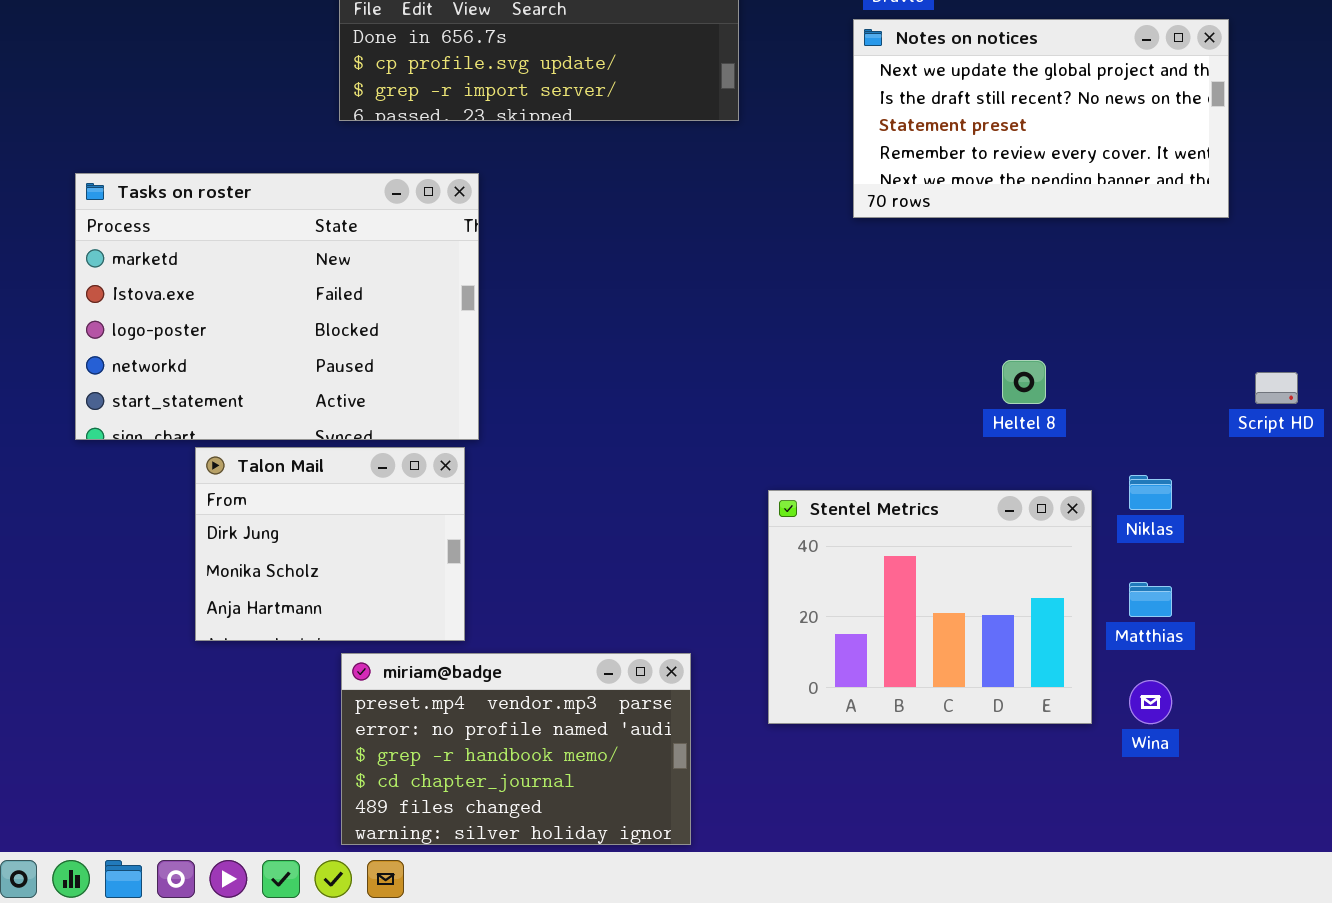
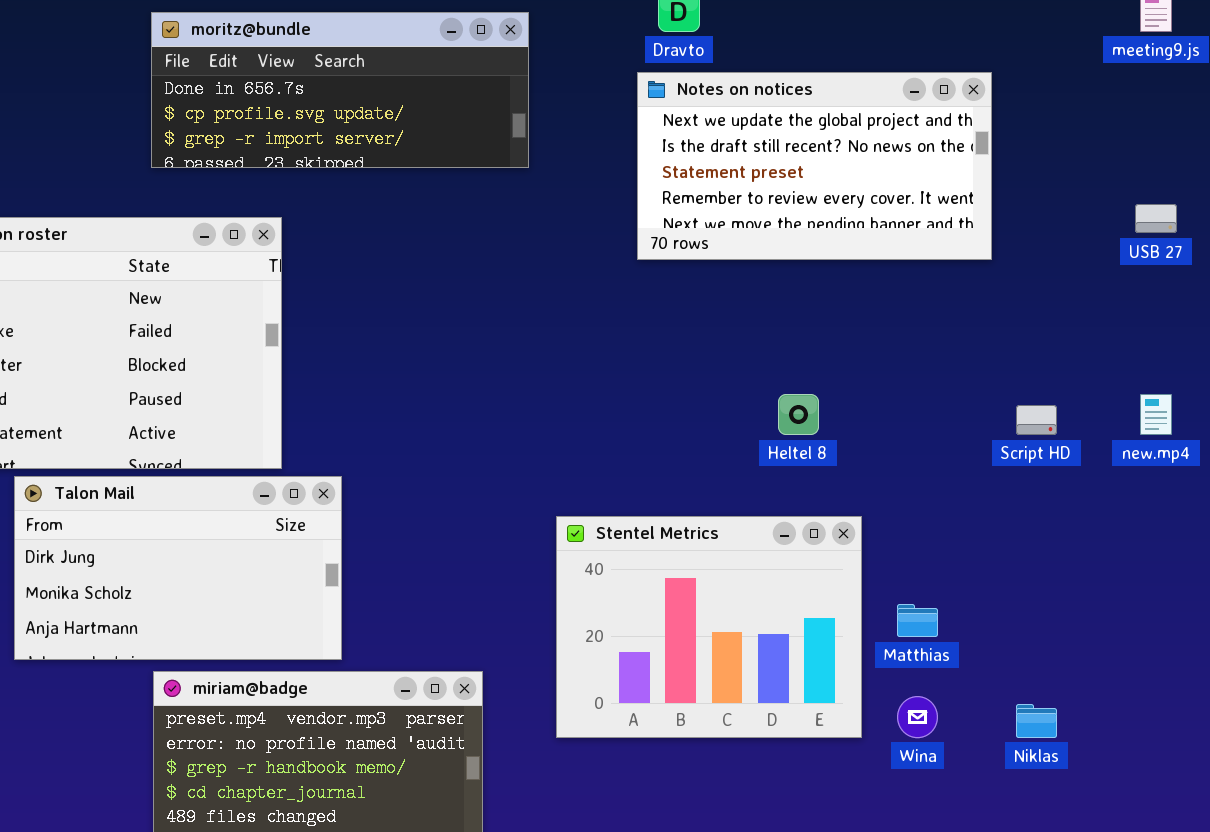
Talon Mail: [195,447,465,641] -> [14,476,342,660], resized
Niklas: [1129,475,1172,510] -> [1016,704,1057,738], moved

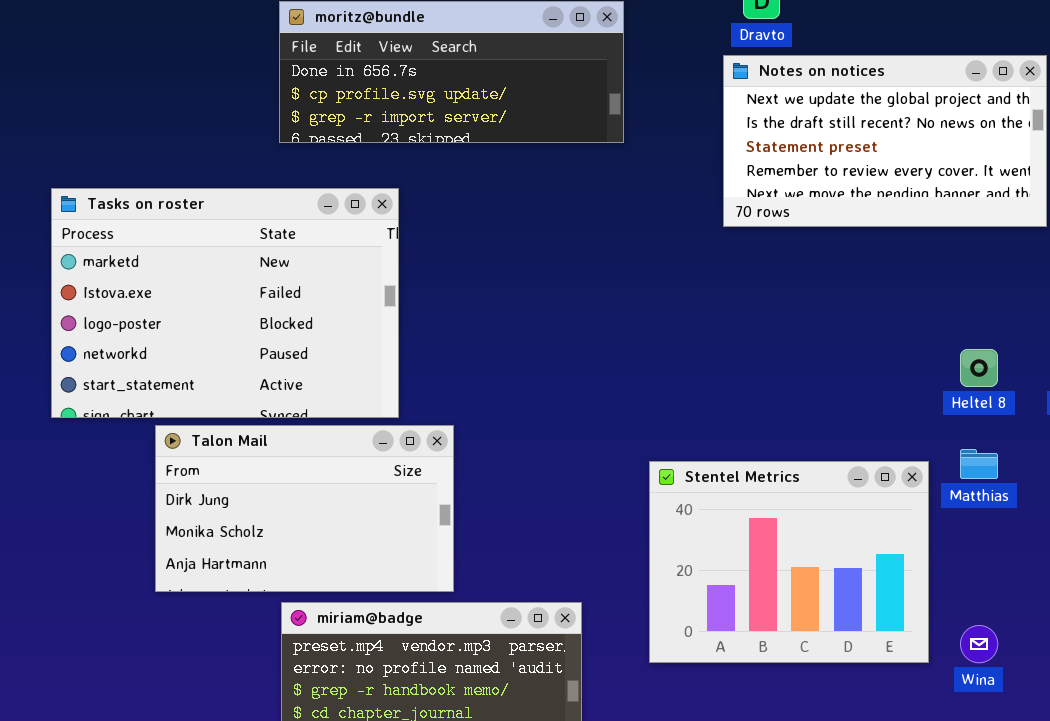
Heltel 8: [778,394,819,435] -> [960,349,998,387], moved
Matthias: [897,604,938,637] -> [960,449,998,479], moved

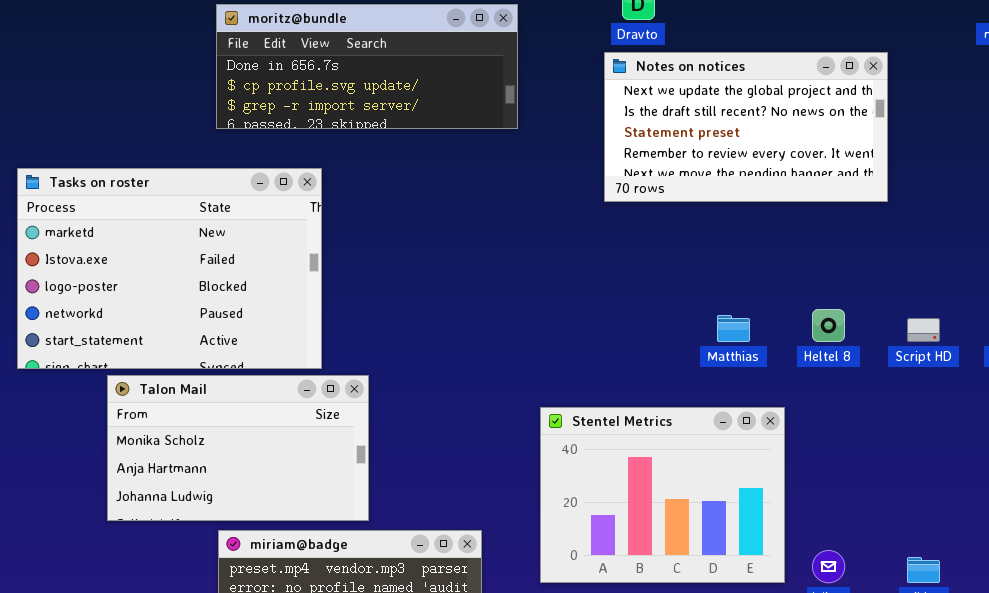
Talon Mail: [155,425,454,592] -> [107,375,369,521], scrolled down 1 row
Matthias: [960,449,998,479] -> [717,315,750,342], moved

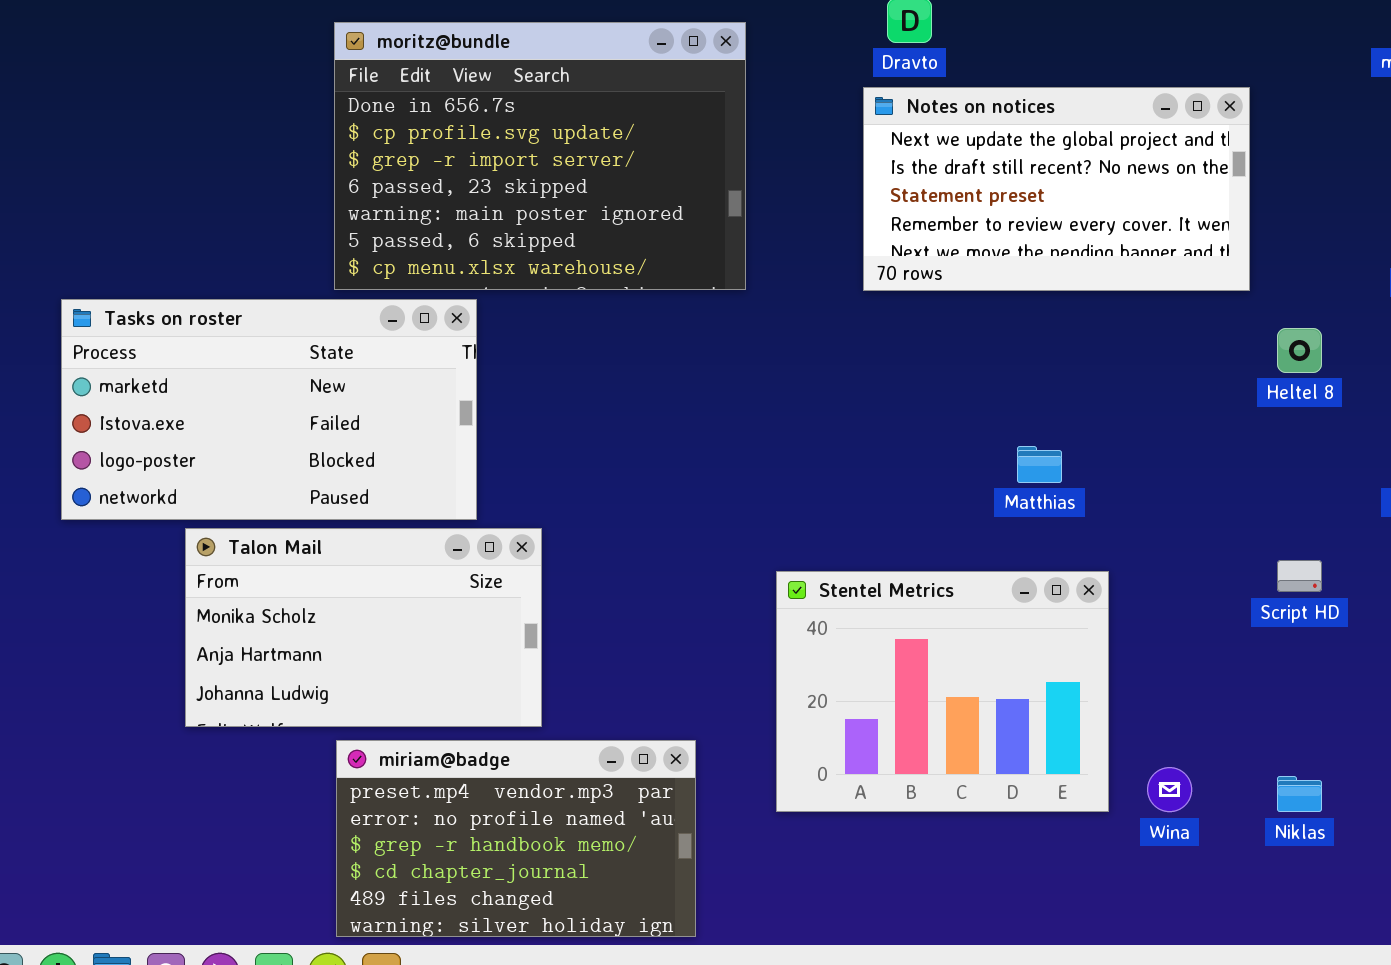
moritz@bundle: [216,4,518,129] -> [334,22,746,290], resized
Tasks on roster: [17,168,322,369] -> [61,299,477,520], resized
Heltel 8: [812,309,845,342] -> [1277,328,1322,373], moved
Script HD: [907,318,940,342] -> [1277,560,1322,592], moved

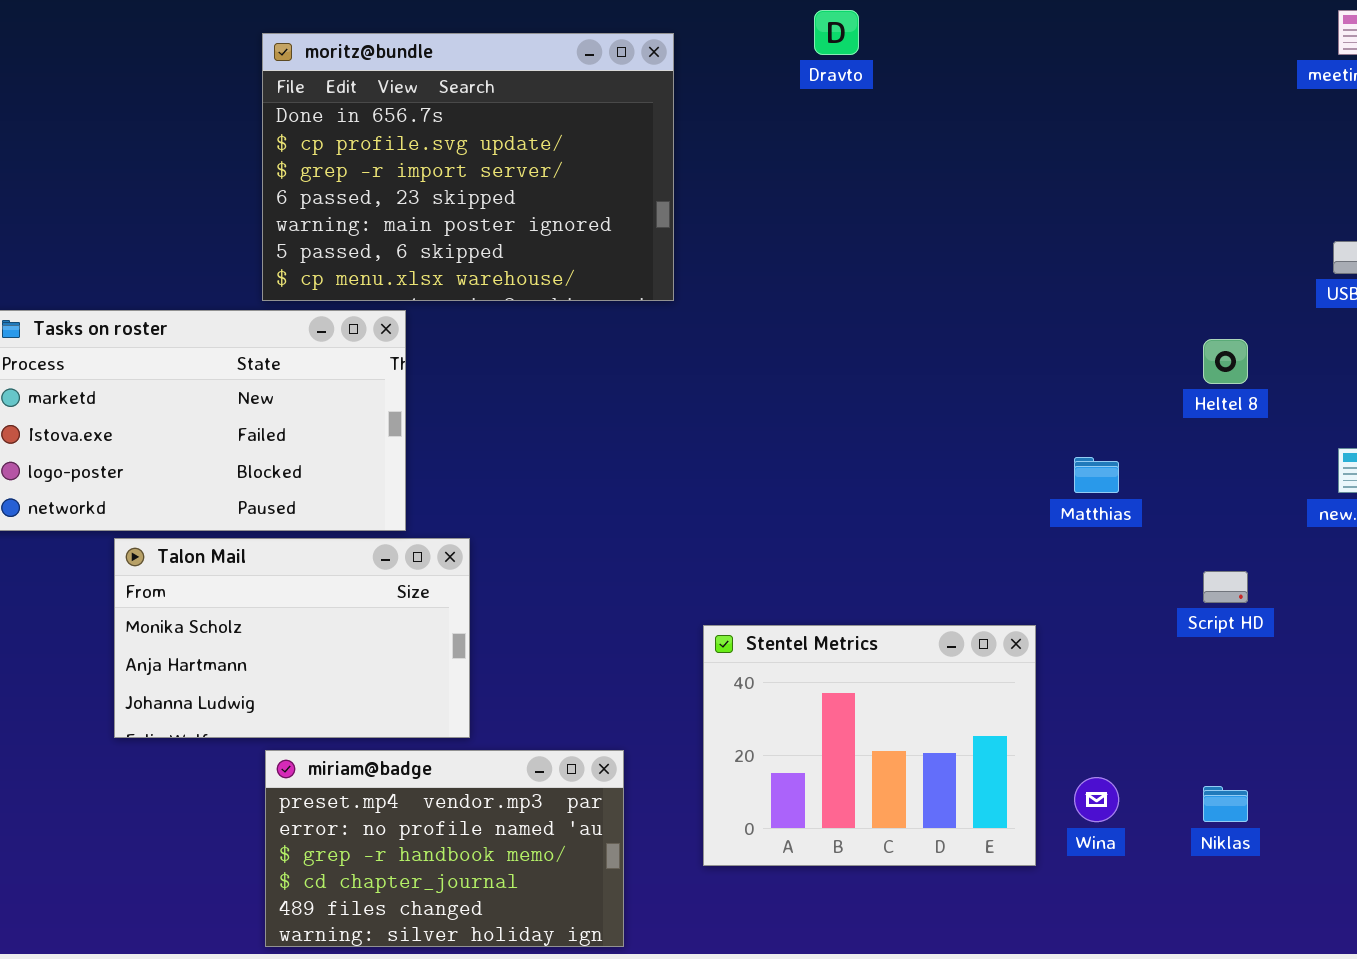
Notes on notices: [863,87,1250,291] -> none, closed
Matthias: [1017,446,1062,483] -> [1074,457,1119,493], moved
Stentel Metrics: [776,571,1109,812] -> [703,625,1036,866], moved

